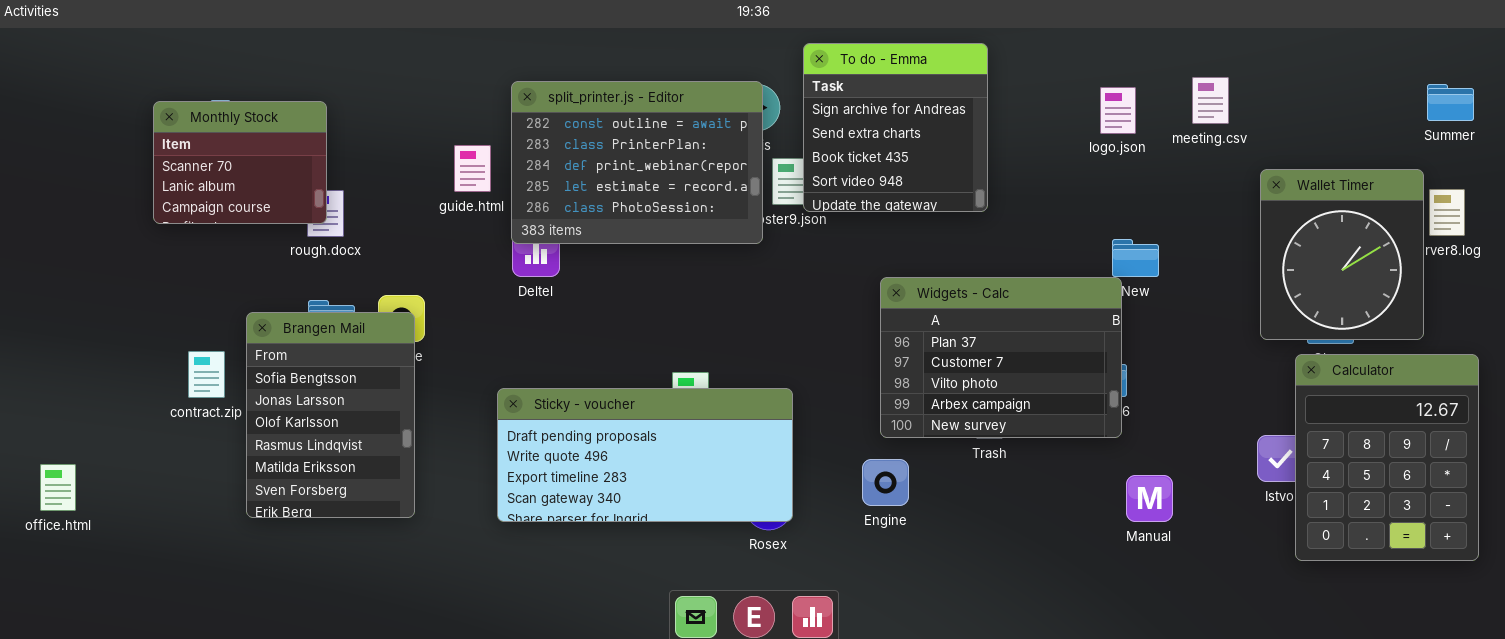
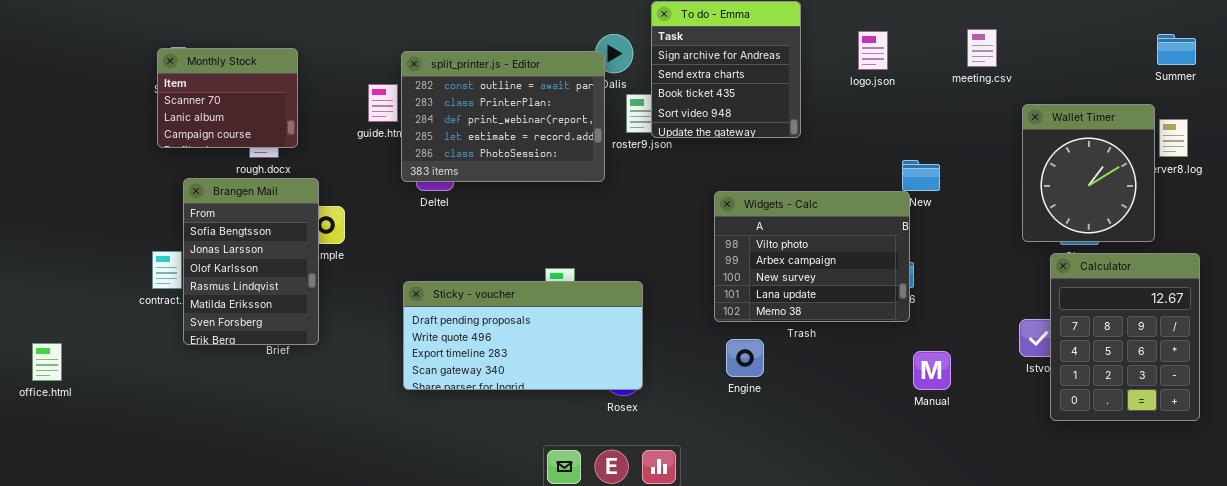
split_printer.js - Editor: [511,81,763,244] -> [401,51,605,182], moved
logo.json: [1100,87,1136,134] -> [858,31,888,70], moved
Monthly Stock: [153,101,327,224] -> [157,48,298,148], moved
Widgets - Calc: [880,277,1122,438] -> [714,191,910,322], scrolled down 2 rows
Brangen Mail: [246,312,415,518] -> [183,178,319,345], moved
Engine: [862,459,909,506] -> [726,339,764,377], moved

